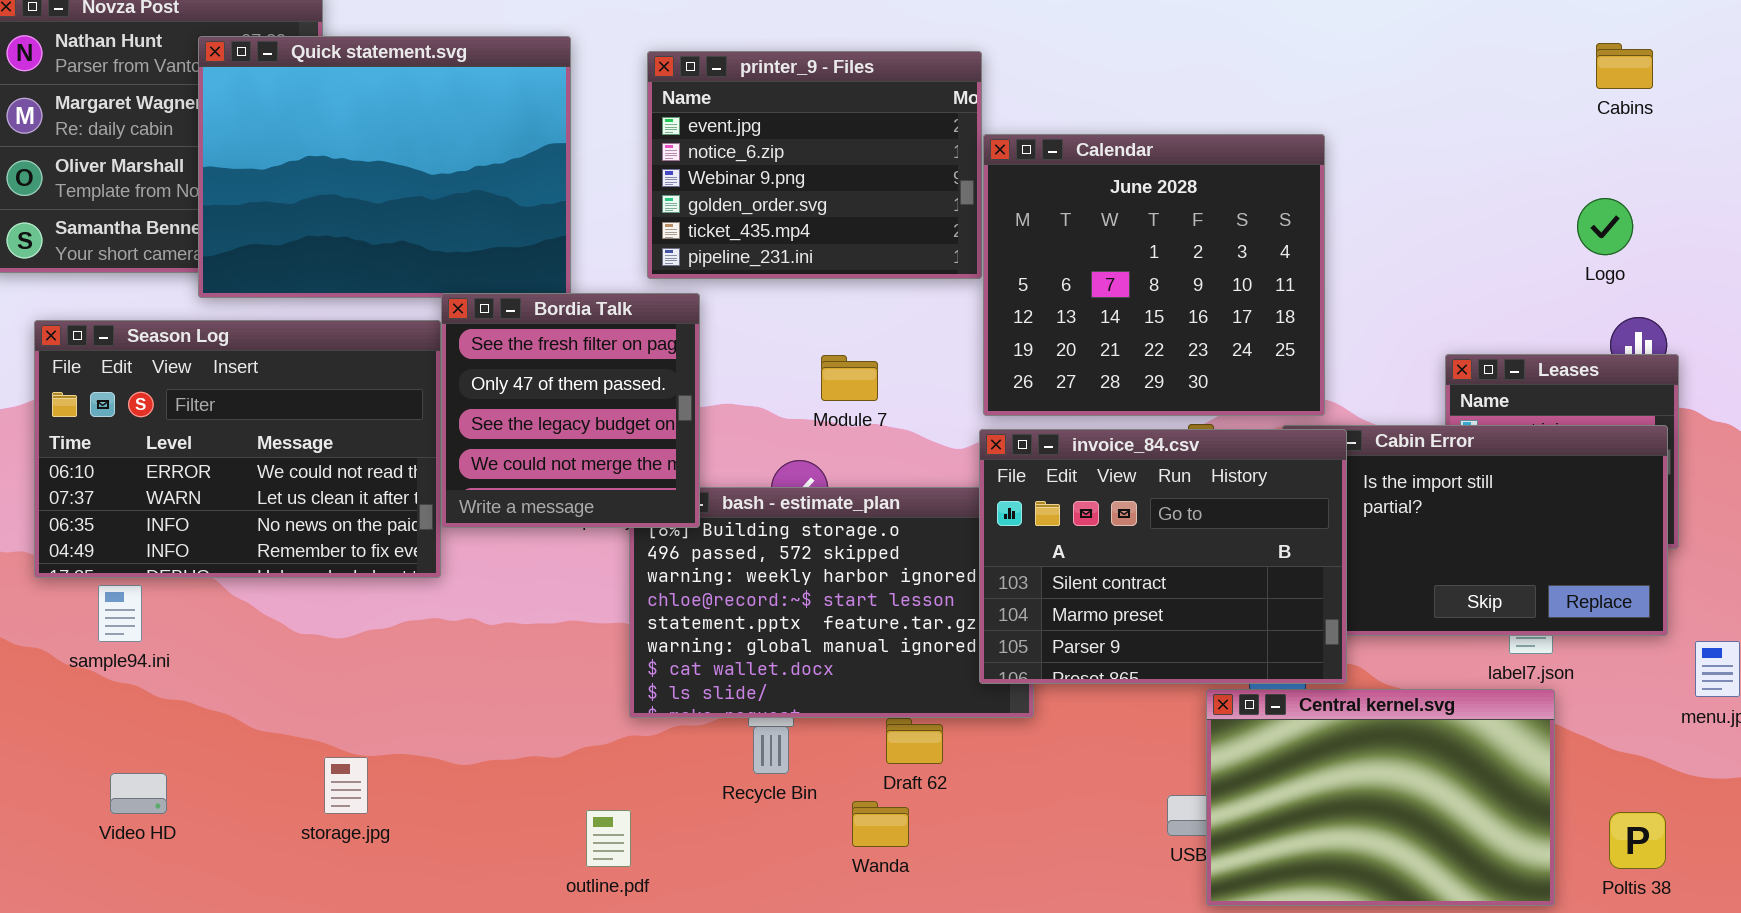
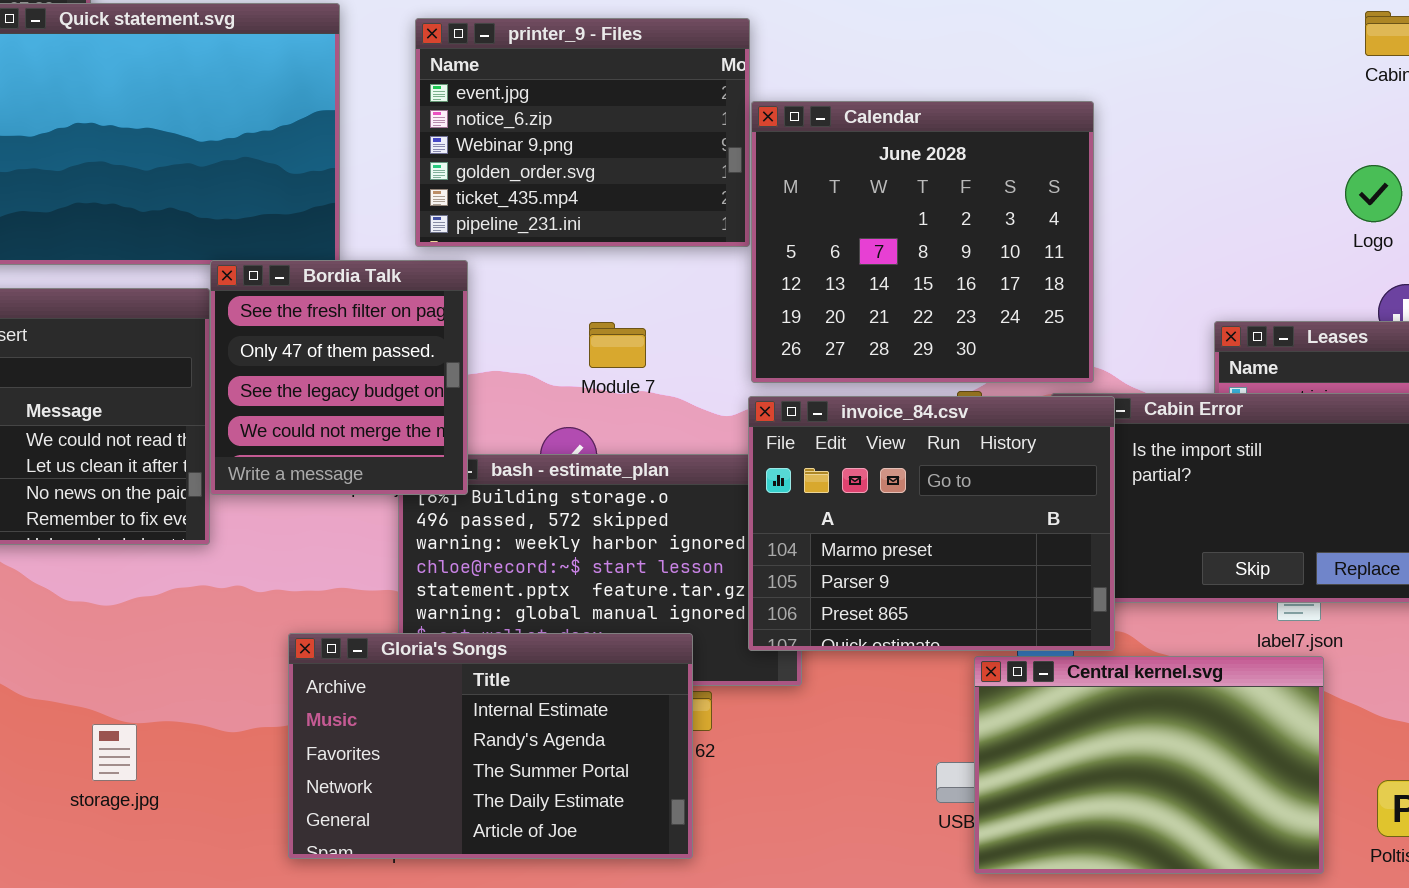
invoice_84.csv: [979,429,1347,684] -> [748,396,1115,651], scrolled down 1 row
Gloria's Songs: none -> [288,633,693,859], opened

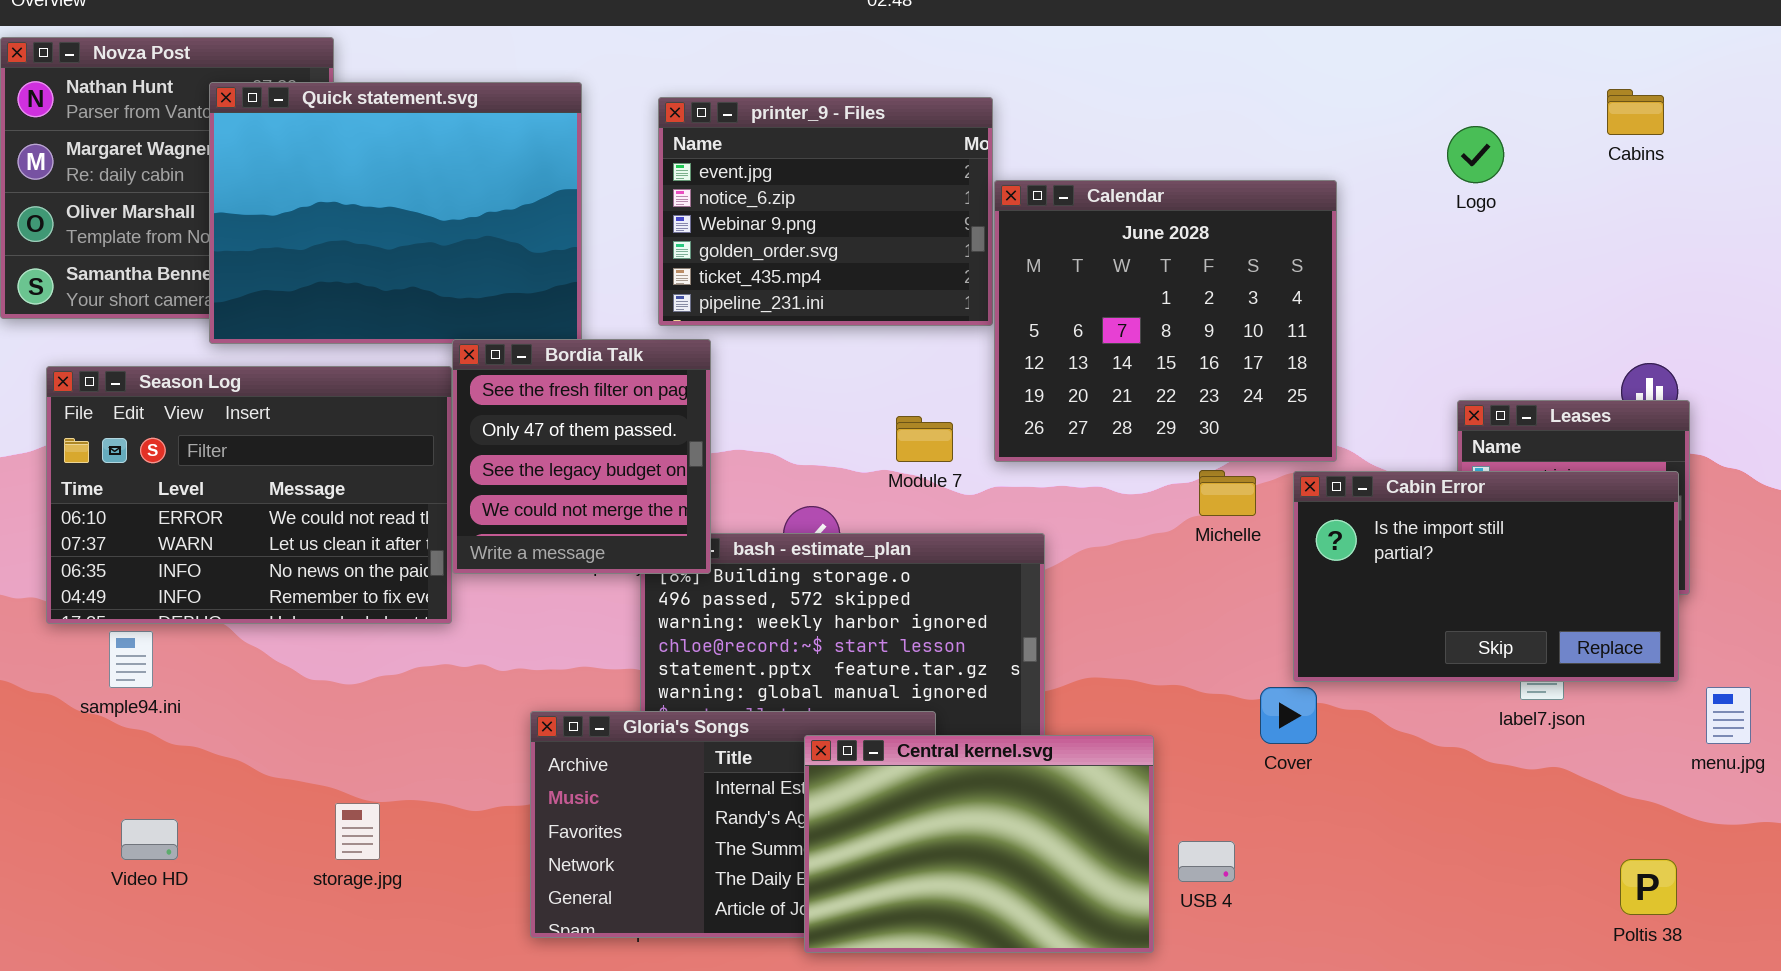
Logo: [1345,165,1402,222] -> [1447,126,1504,183], moved
Module 7: [589,322,646,368] -> [896,416,953,462], moved
invoice_84.csv: [748,396,1115,651] -> none, closed
Central kernel.svg: [974,656,1324,874] -> [804,735,1154,953], moved

